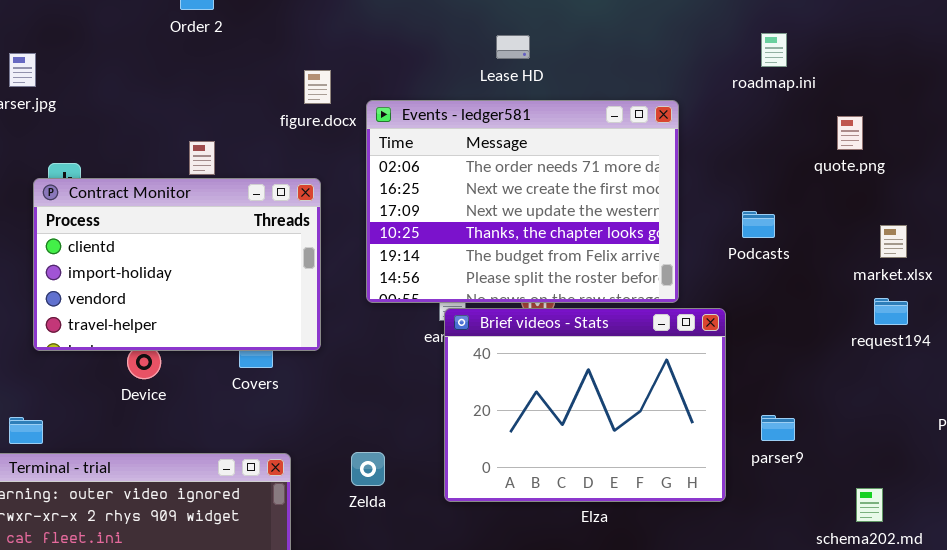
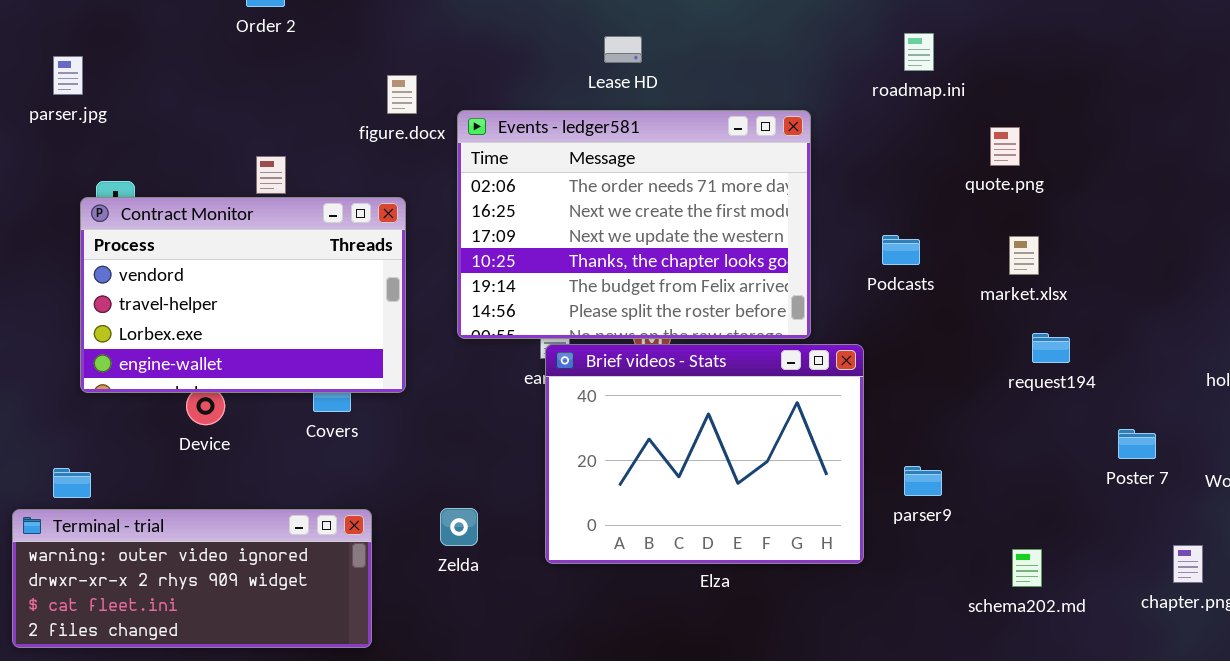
Contract Monitor: [33,178,321,351] -> [80,197,406,393], scrolled down 2 rows
market.xlsx: [880,225,907,258] -> [1009,236,1039,275], moved

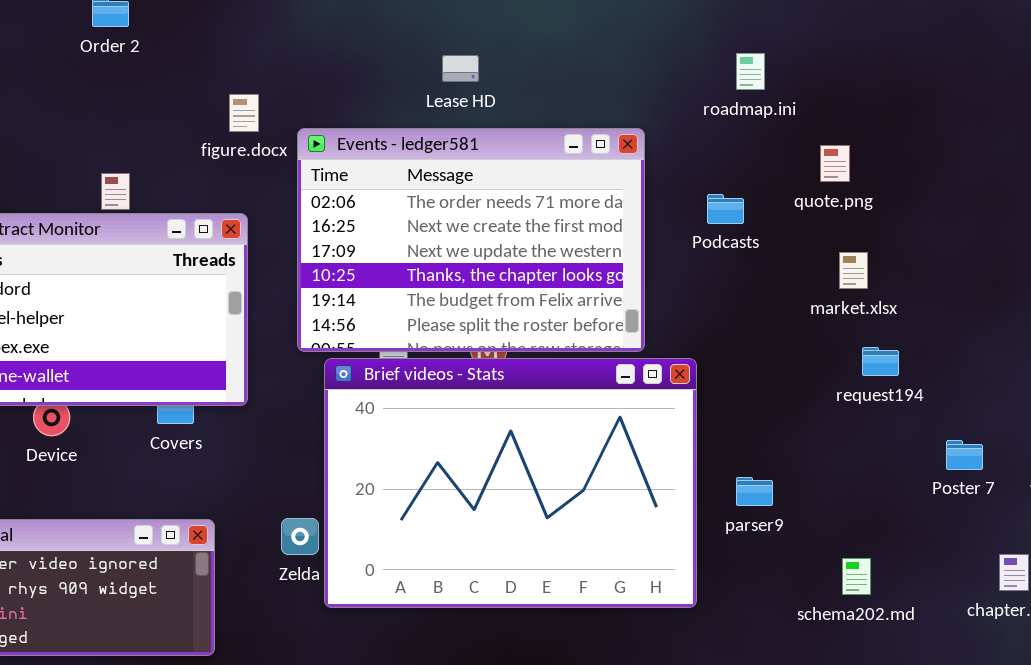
Podcasts: [882,235,920,265] -> [707,194,744,224], moved
Brief videos - Stats: [545,344,864,564] -> [324,358,697,608], resized

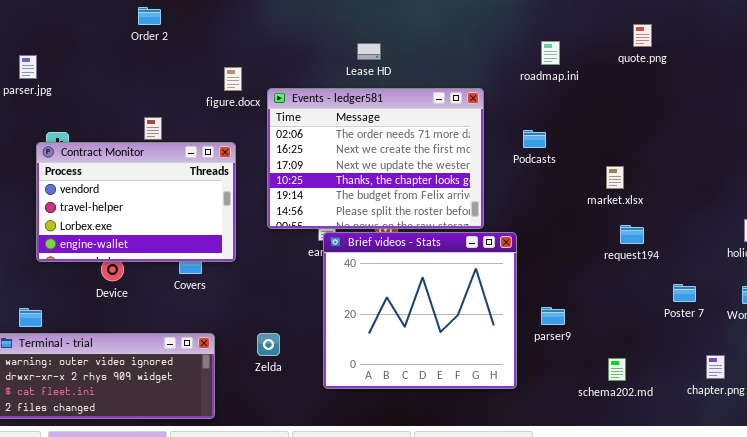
quote.png: [820,145,850,182] -> [633,24,652,47], moved
Brief videos - Stats: [324,358,697,608] -> [323,232,517,389], resized

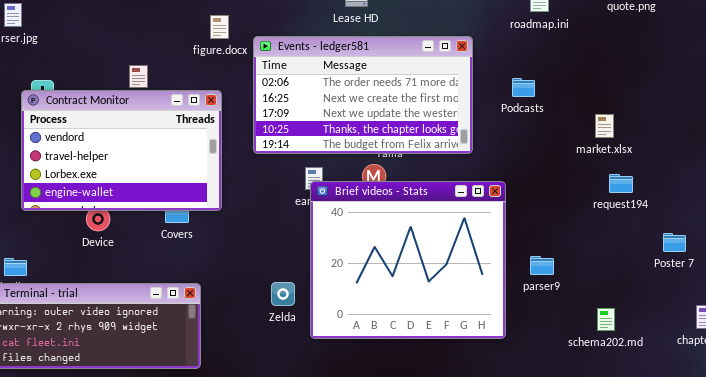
Events - ledger581: [267,88,484,229] -> [253,36,473,154], resized
Zelda: [257,333,280,356] -> [271,282,295,306], moved

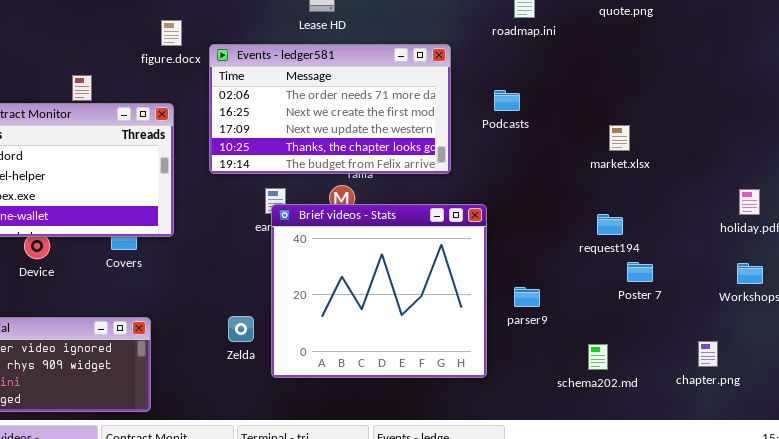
market.xlsx: [595,114,614,138] -> [609,125,630,151], moved
request194: [609,174,633,193] -> [597,214,623,235], moved
Poster 7: [663,233,686,252] -> [627,262,653,282], moved

